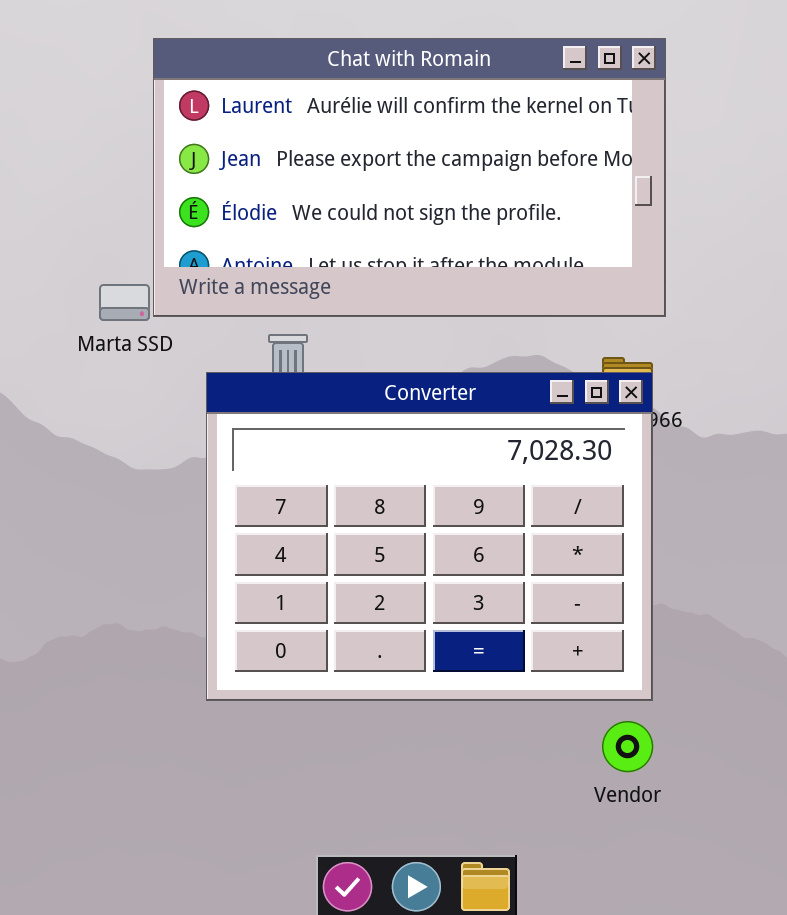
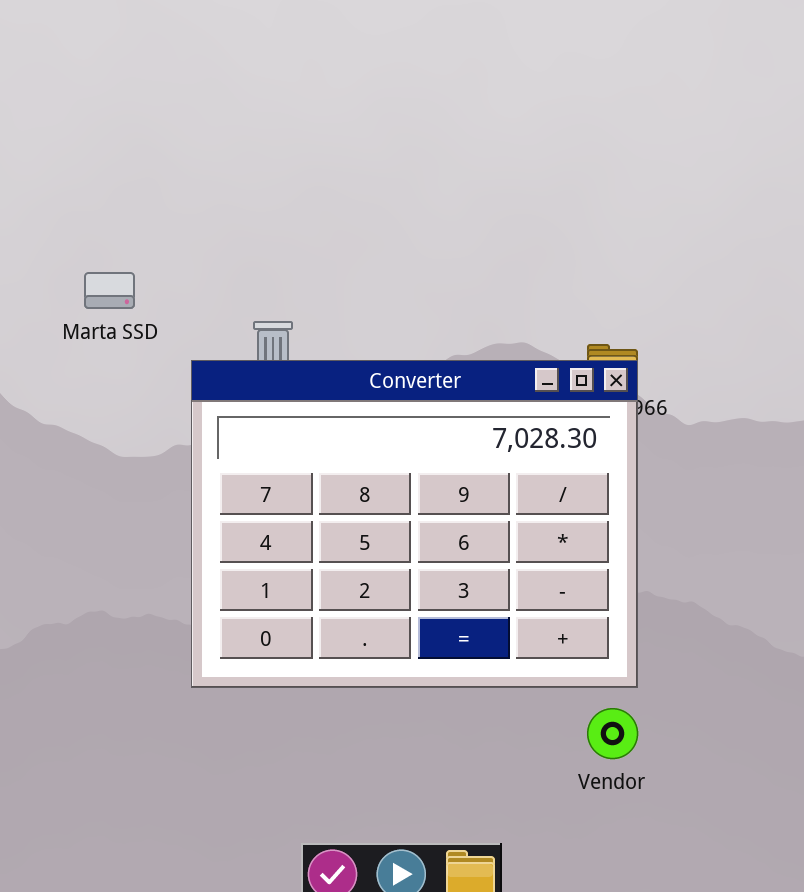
Chat with Romain: [153,38,666,317] -> none, closed

